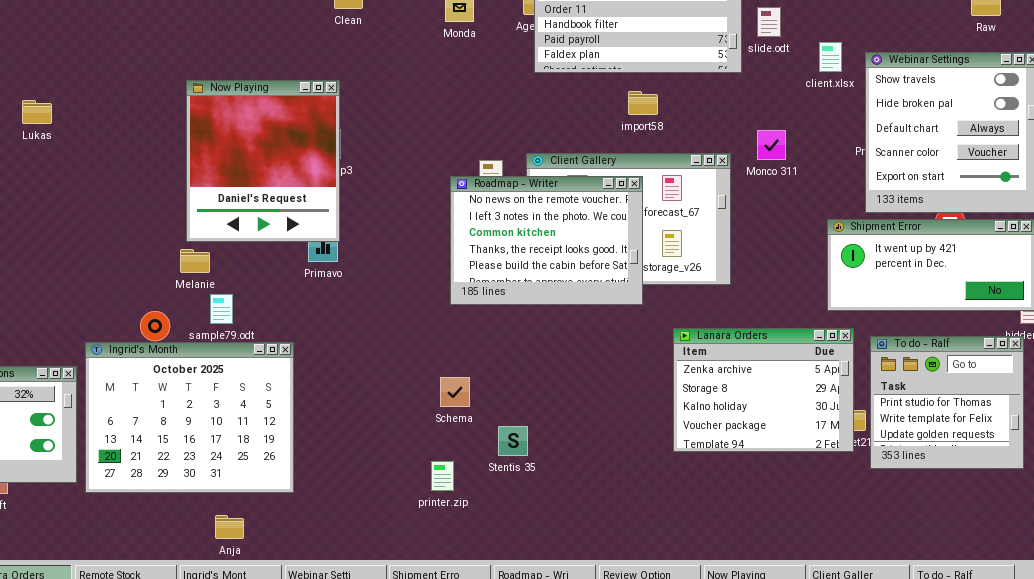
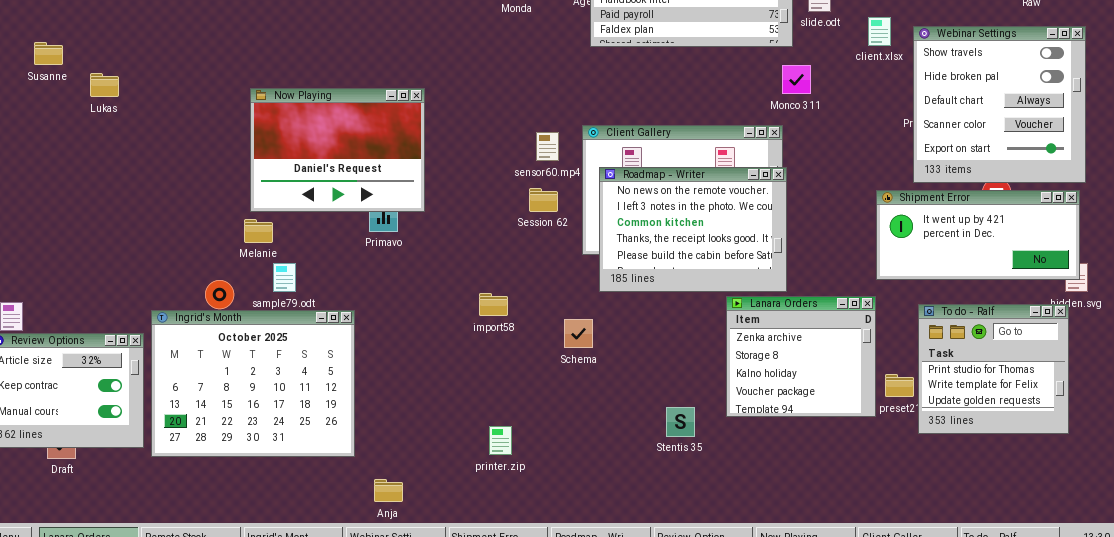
Now Playing: [186,80,340,242] -> [250,88,425,212], resized
import58: [628,91,658,115] -> [479,293,508,316], moved
Monco 311: [757,130,786,160] -> [782,65,811,94], moved
Roadmap - Writer: [450,176,643,305] -> [599,167,787,292], moved
Lanara Orders: [673,328,854,452] -> [726,296,876,417], resized
Schema: [440,377,470,407] -> [564,319,593,348], moved
Stentis 35: [498,426,528,456] -> [666,407,695,437], moved
Anja: [215,515,244,539] -> [374,479,403,502], moved

